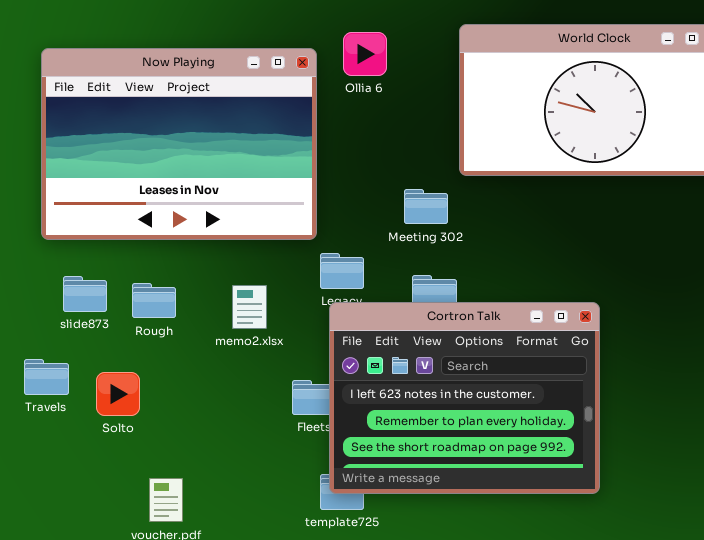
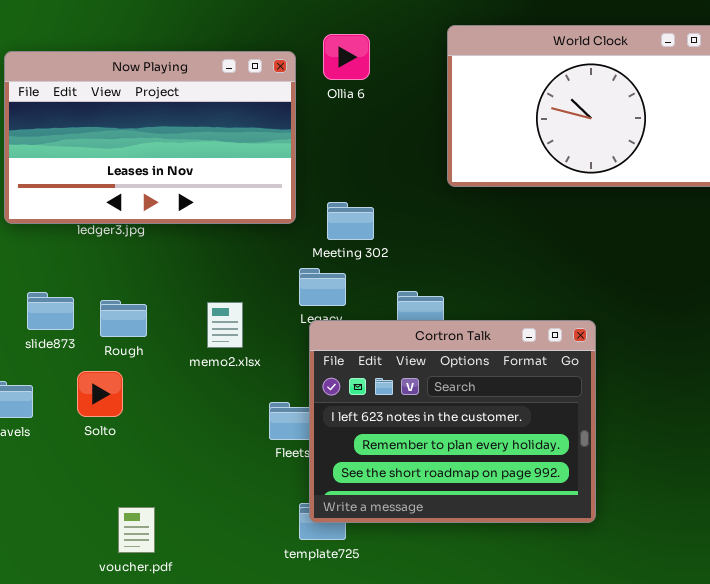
Now Playing: [41,48,317,240] -> [4,51,296,224], resized
Meeting 302: [404,189,448,224] -> [327,202,374,240], moved
Solto: [96,372,140,416] -> [77,371,123,417], moved

